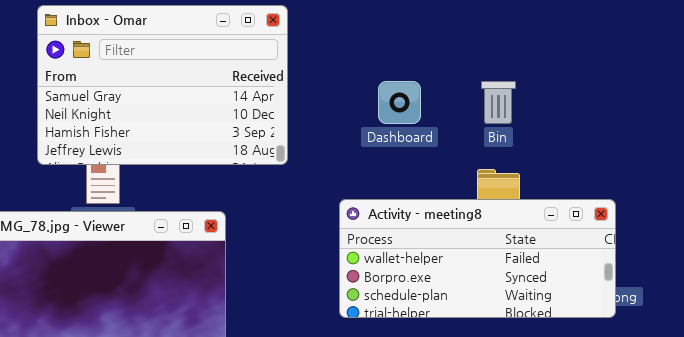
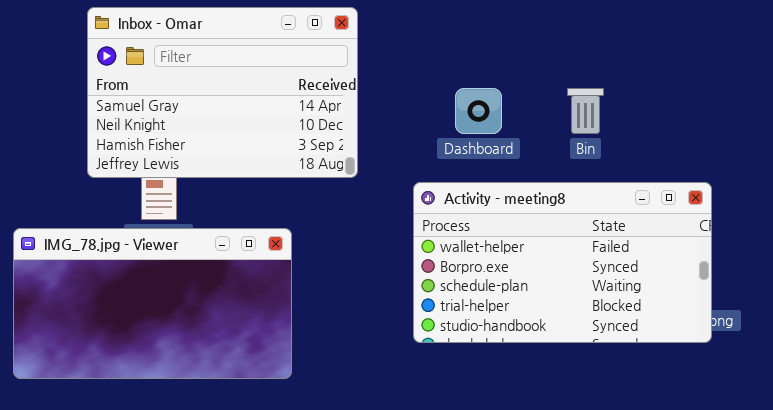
Activity - meeting8: [339,199,616,318] -> [413,182,712,343], resized

